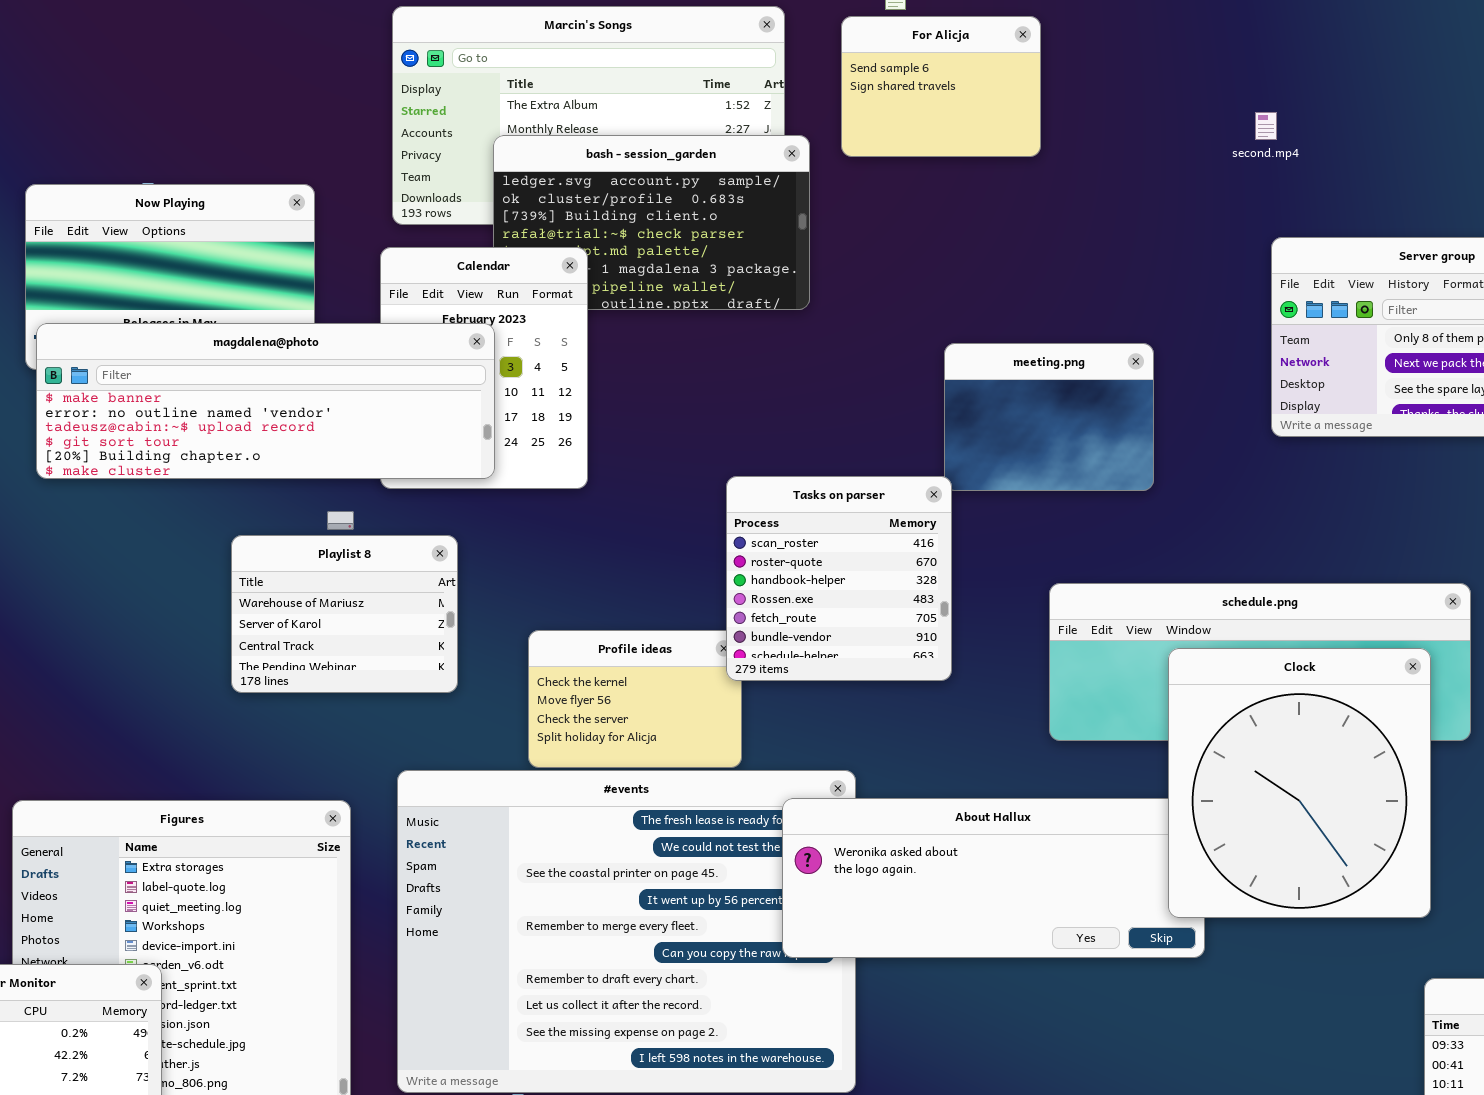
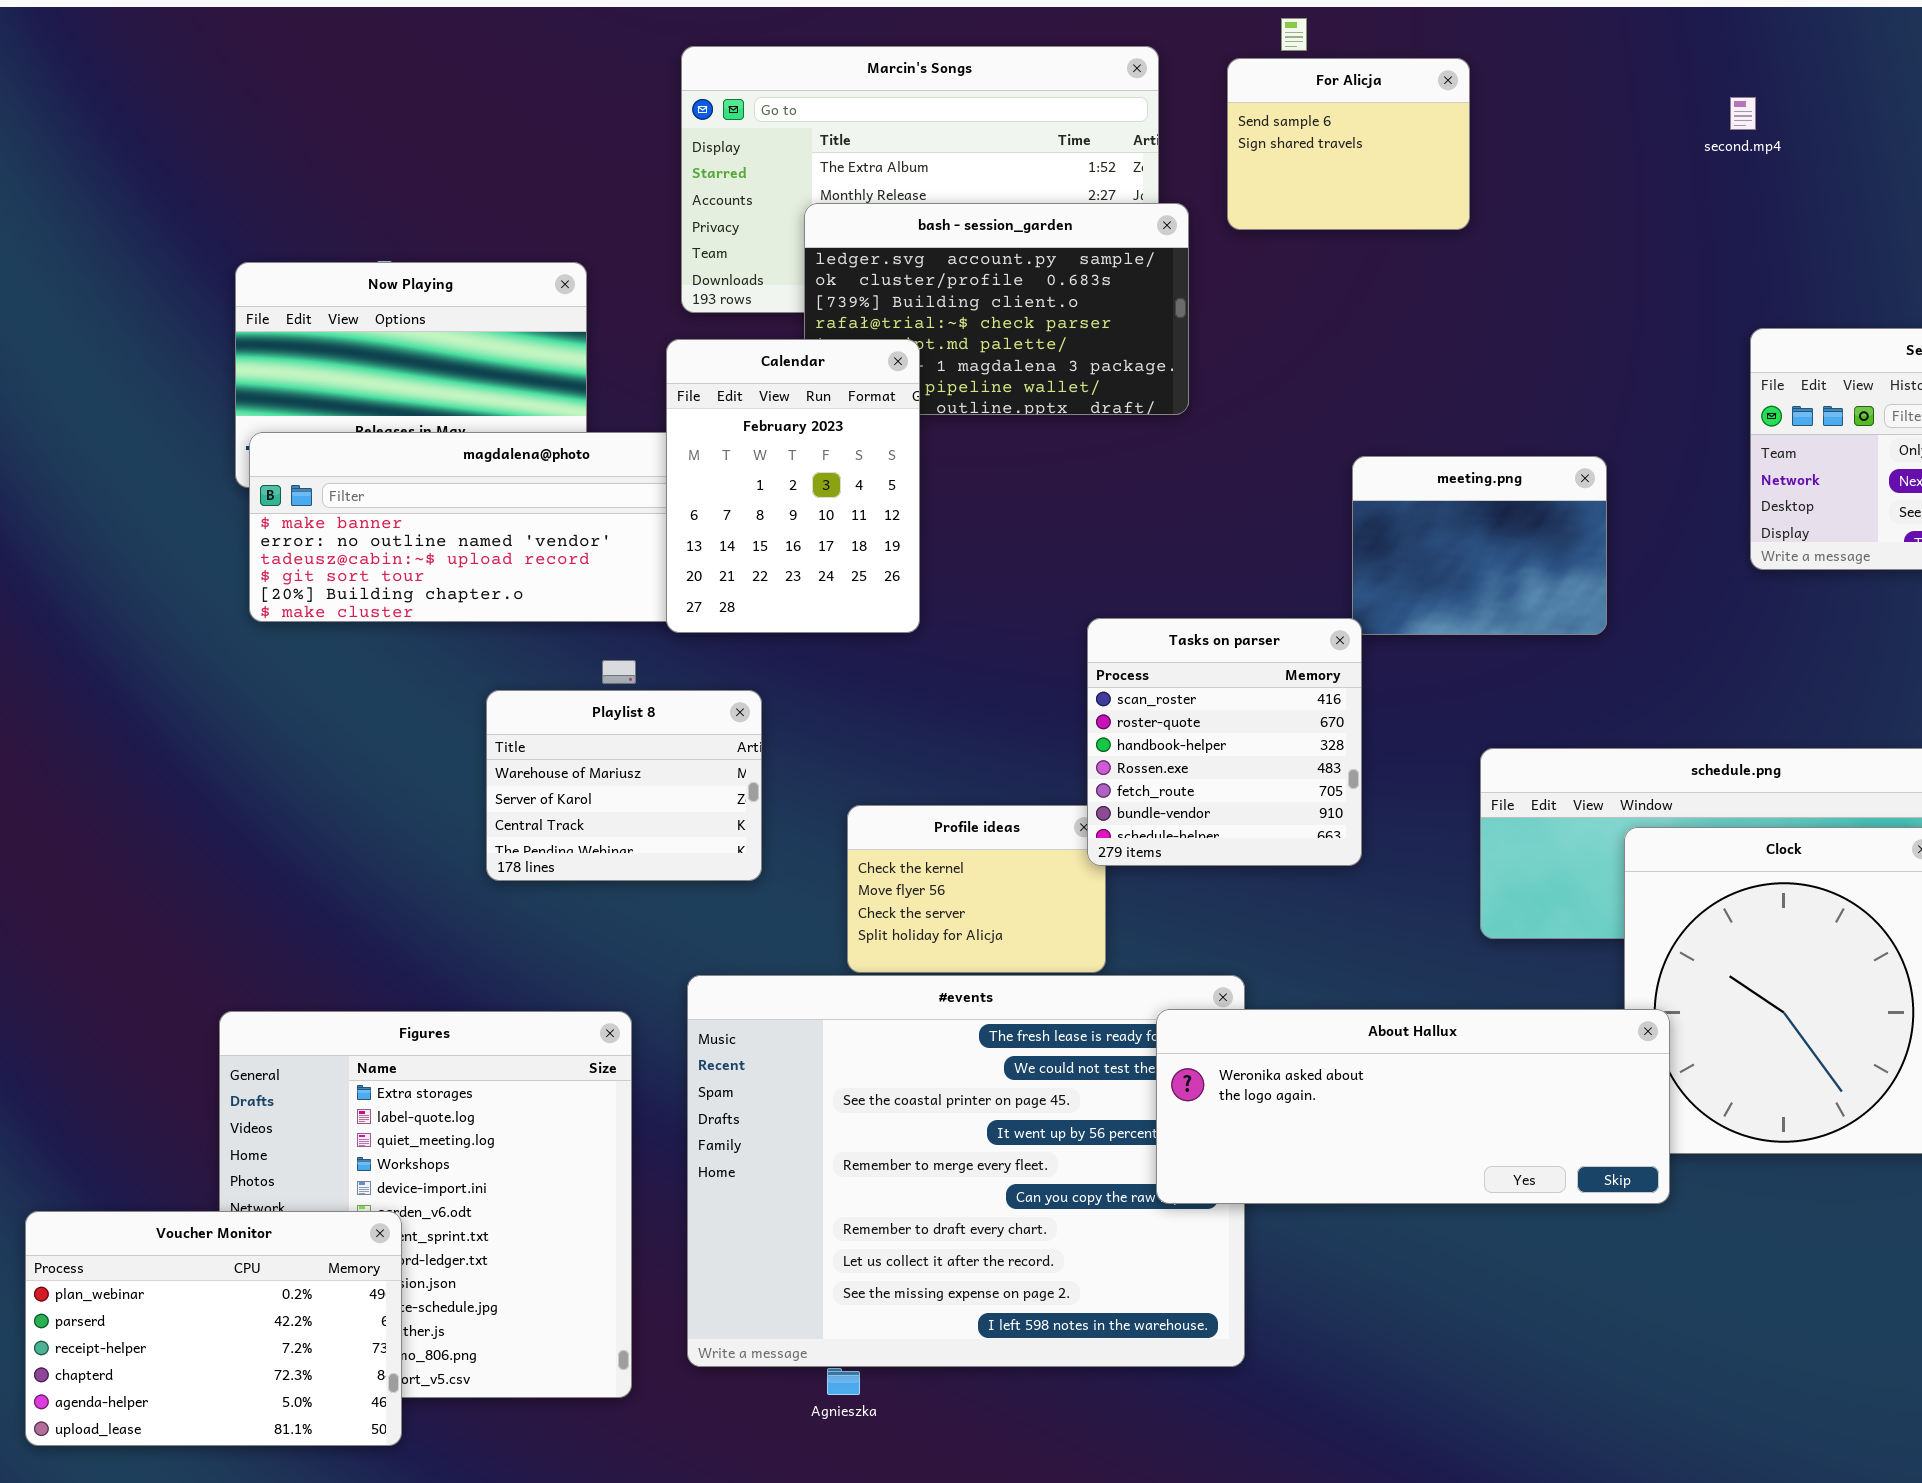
second.mp4: [1255,112,1277,140] -> [1730,97,1756,130], moved
Calendar: [380,247,588,489] -> [666,339,920,633], raised
About Hallux: [782,798,1205,958] -> [1156,1009,1670,1204], raised

